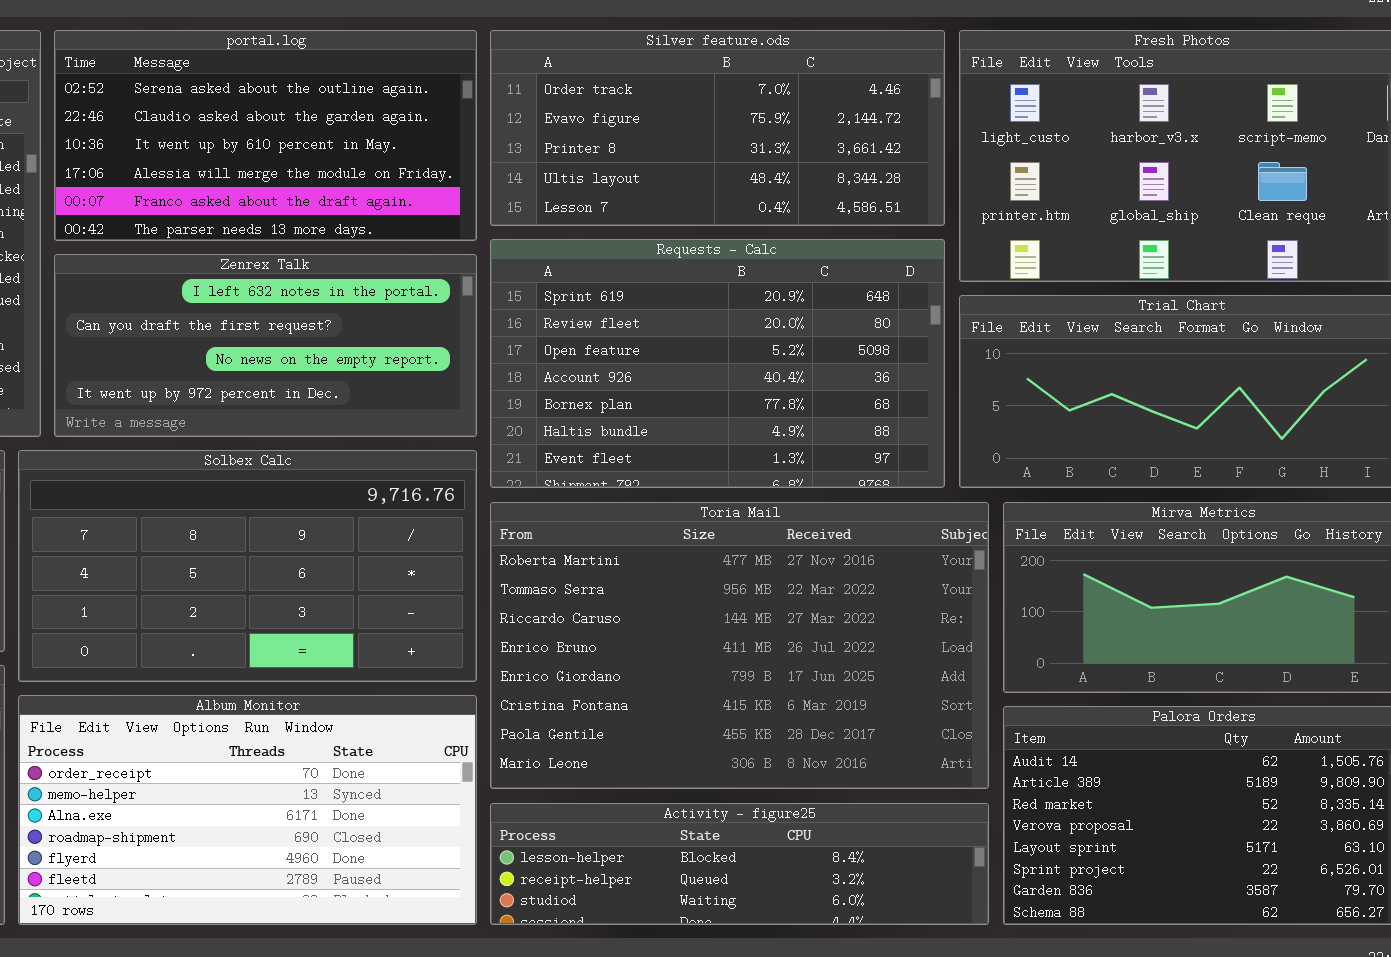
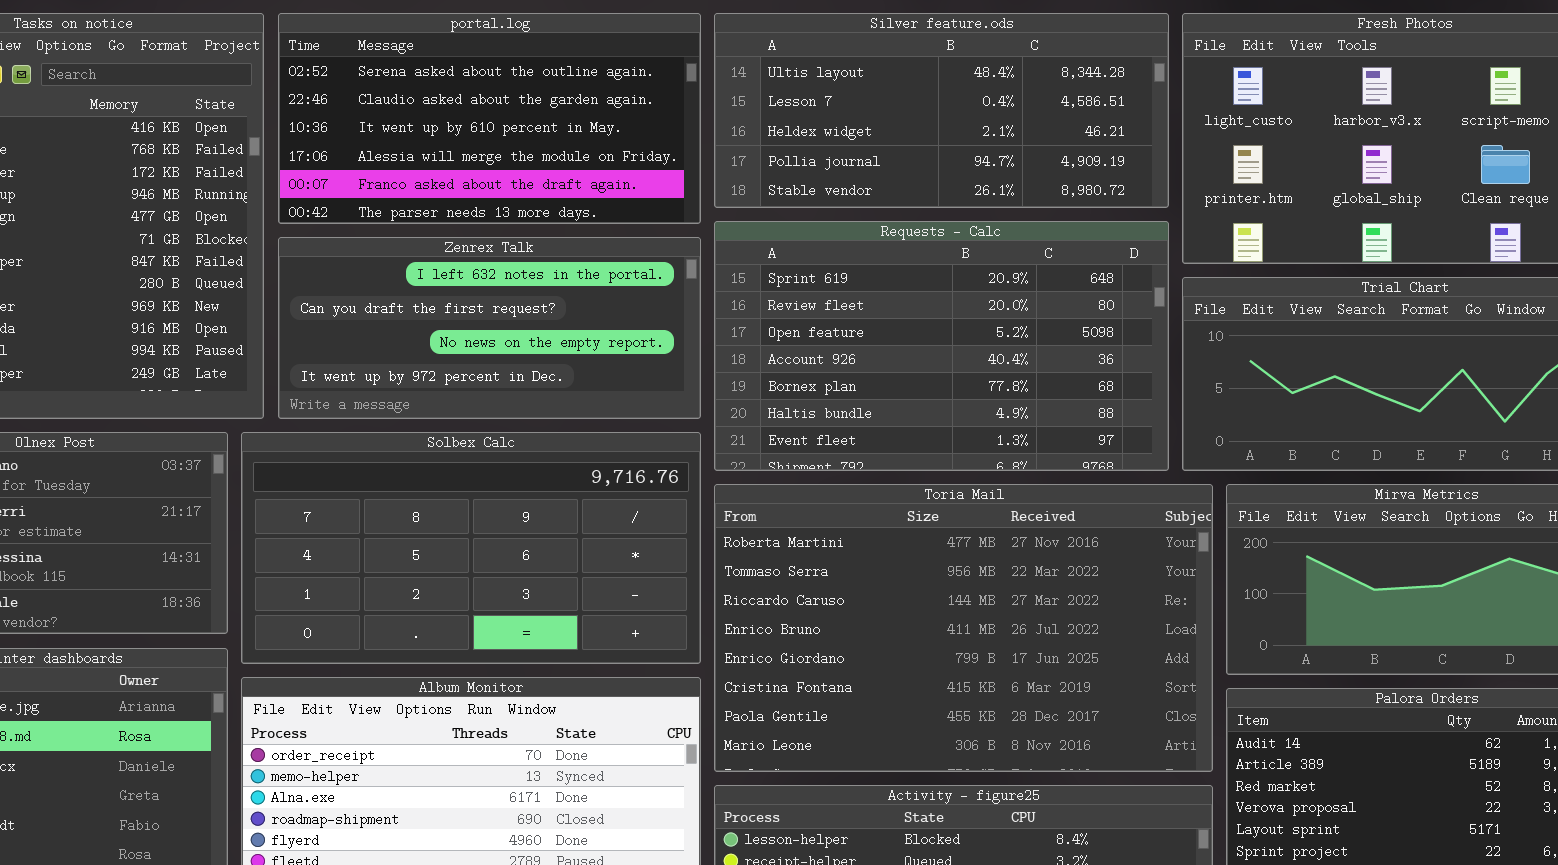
Silver feature.ods: [490,30,945,226] -> [714,13,1169,208], scrolled down 3 rows

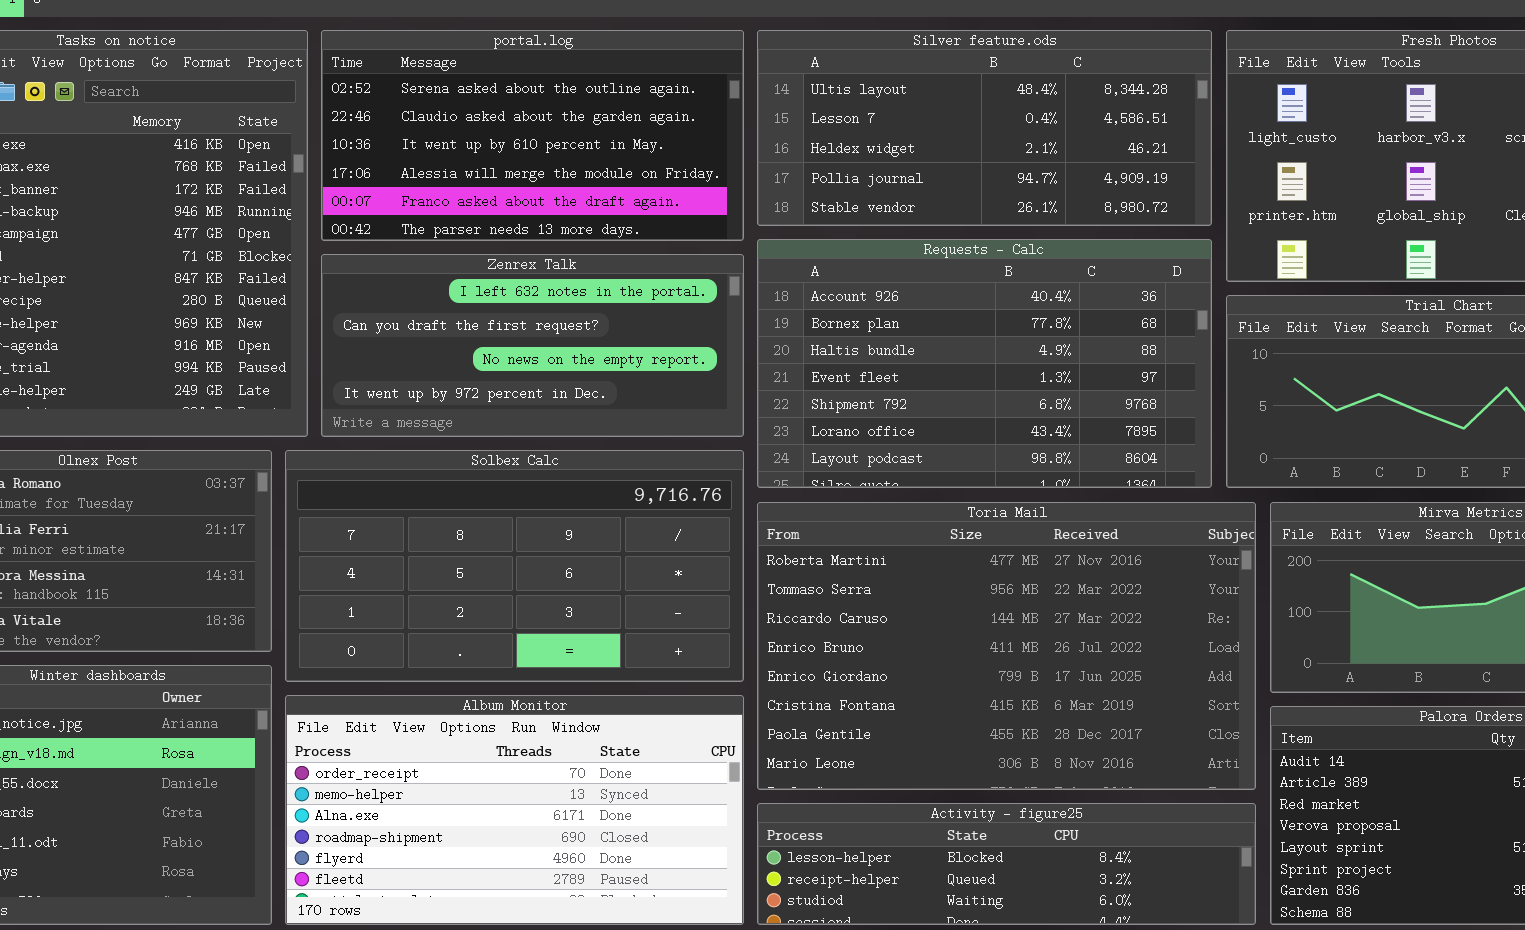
Requests - Calc: [714,221,1169,471] -> [757,239,1212,488], scrolled down 3 rows

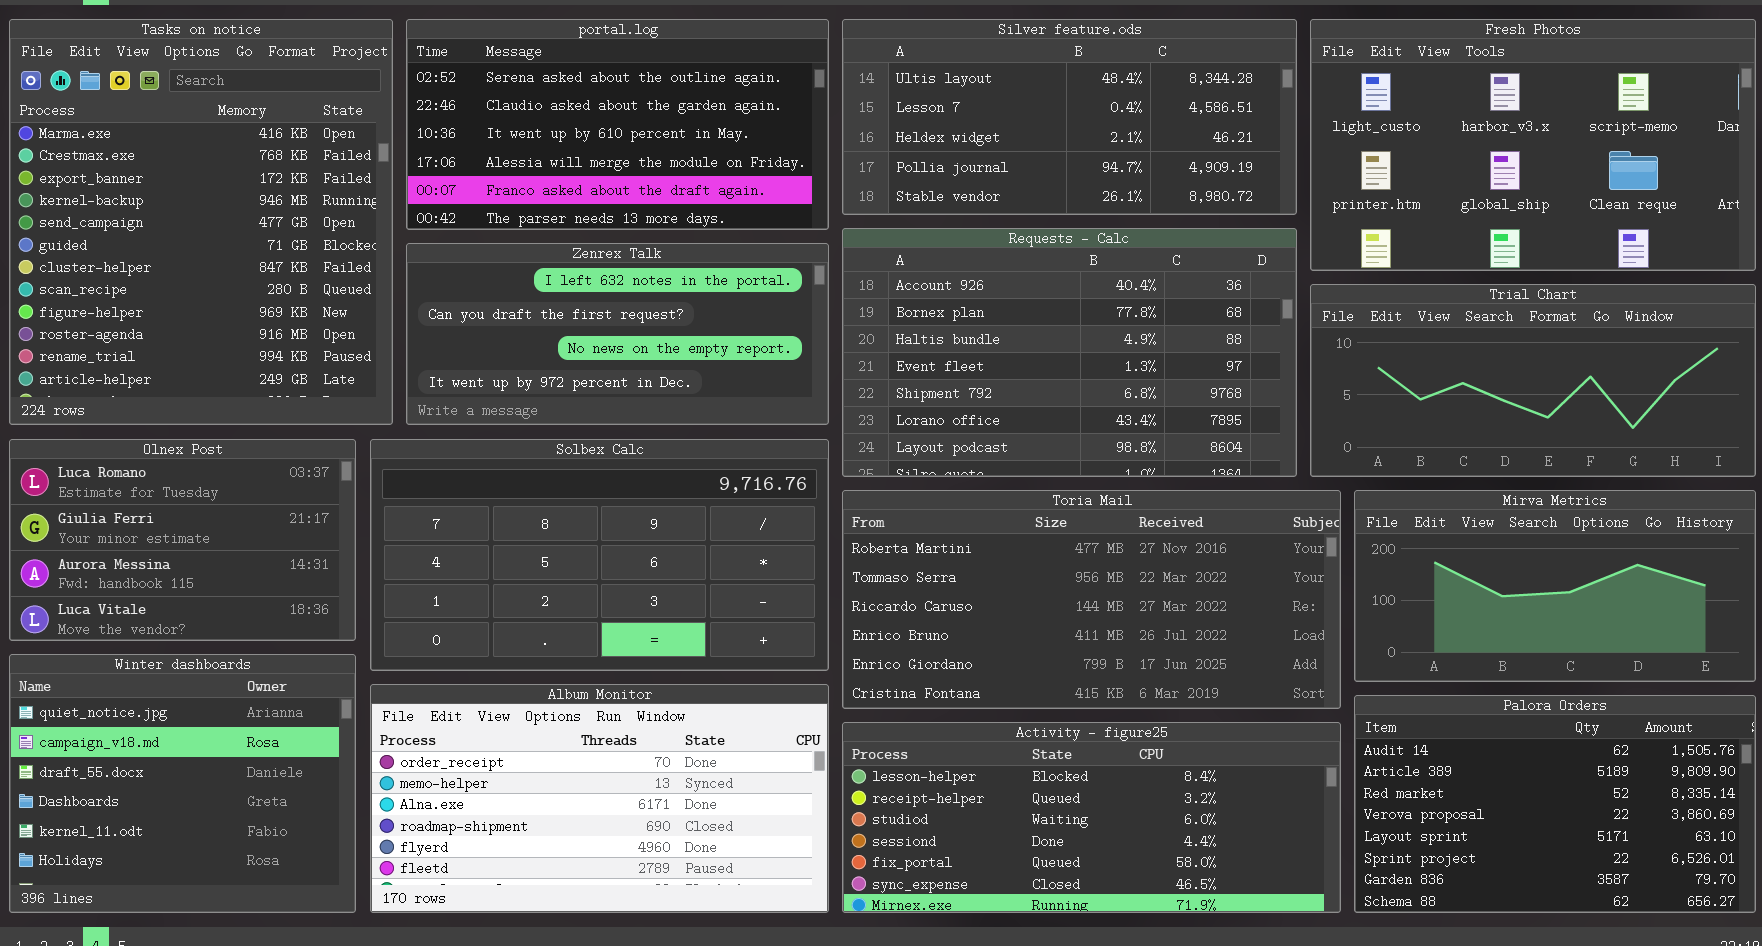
Toria Mail: [757,502,1256,790] -> [842,490,1341,709], resized
Activity - figure25: [757,803,1256,925] -> [842,722,1341,913], resized

